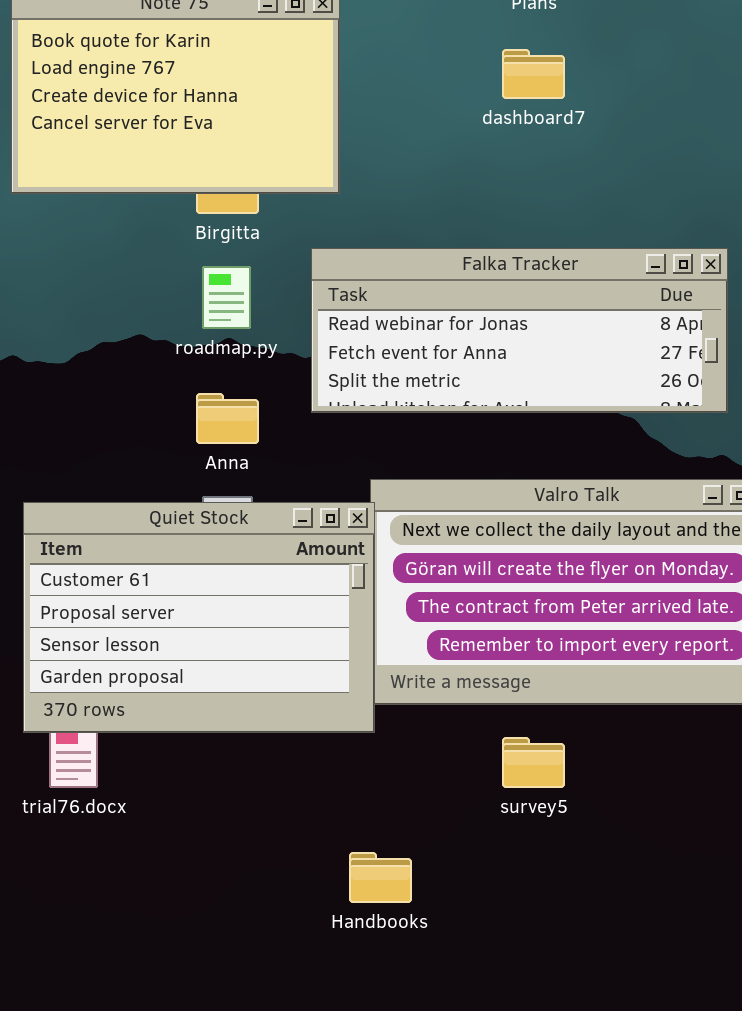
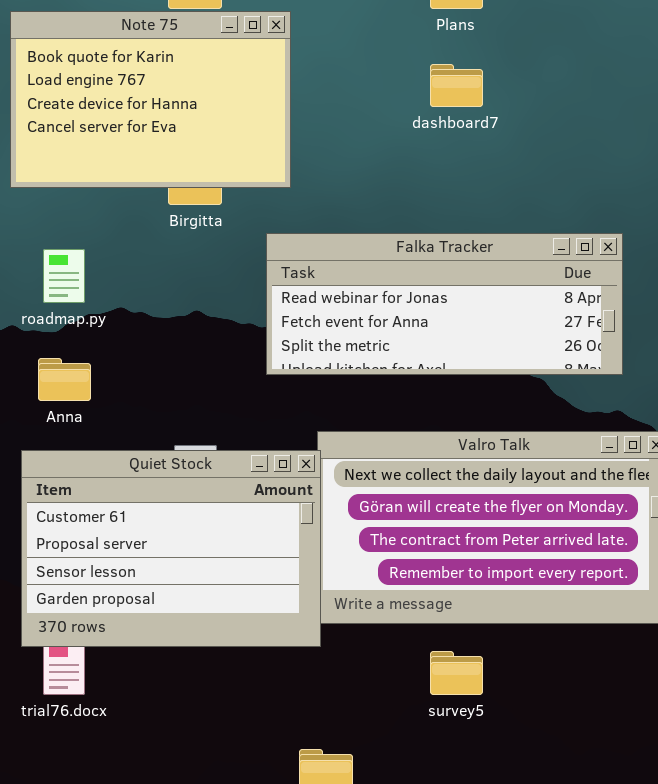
roadmap.py: [202,266,251,329] -> [43,249,85,303], moved
Anna: [196,393,259,444] -> [38,358,91,401], moved

